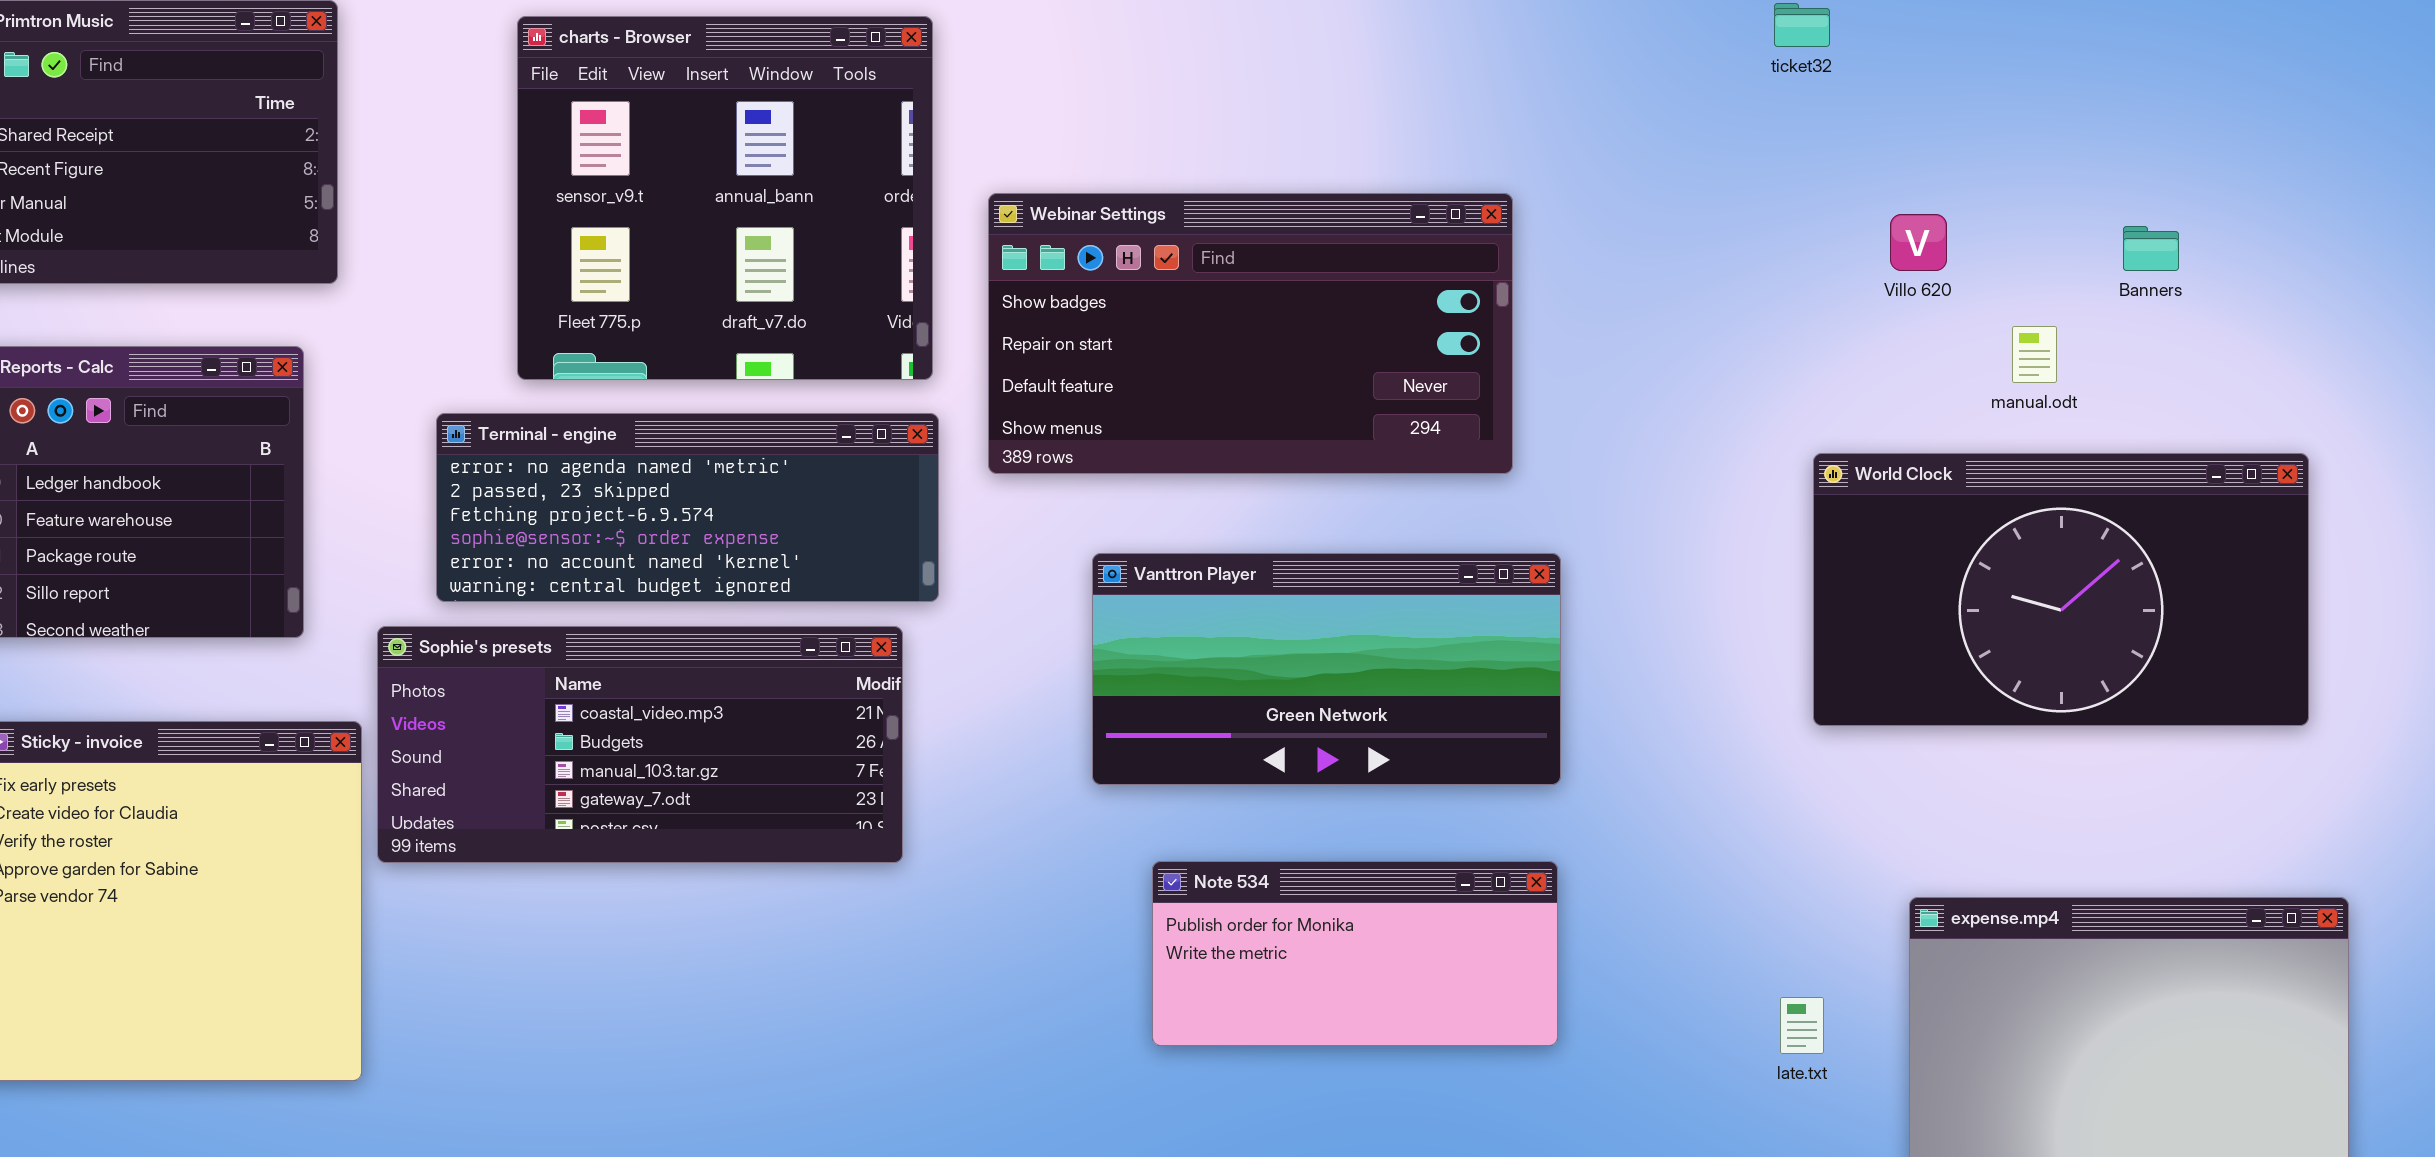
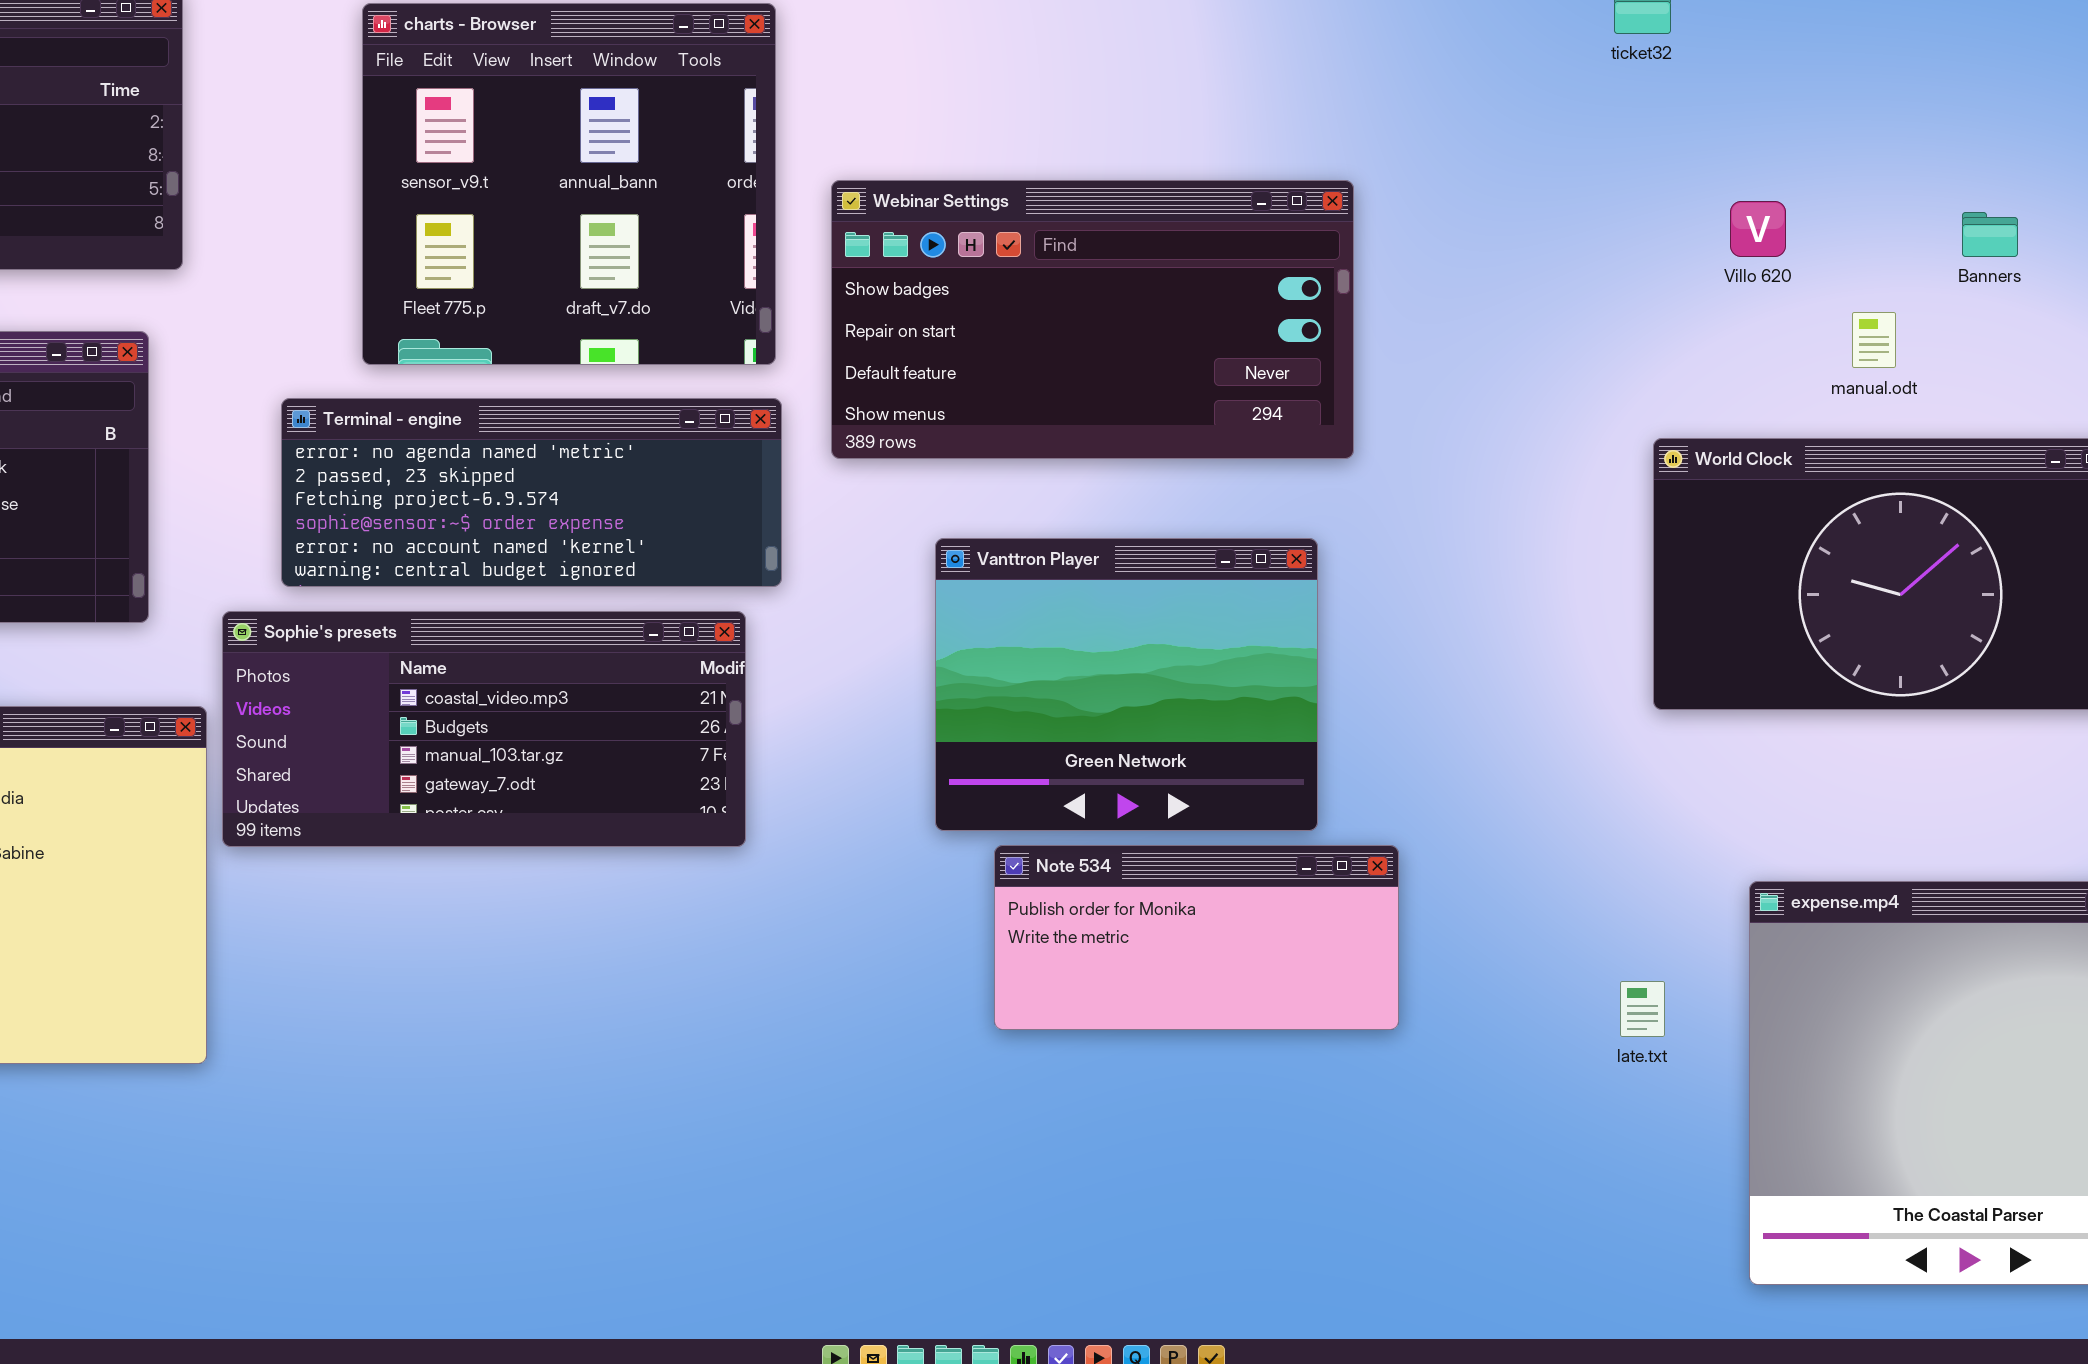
Vanttron Player: [1092,553,1561,785] -> [935,538,1318,831], resized

